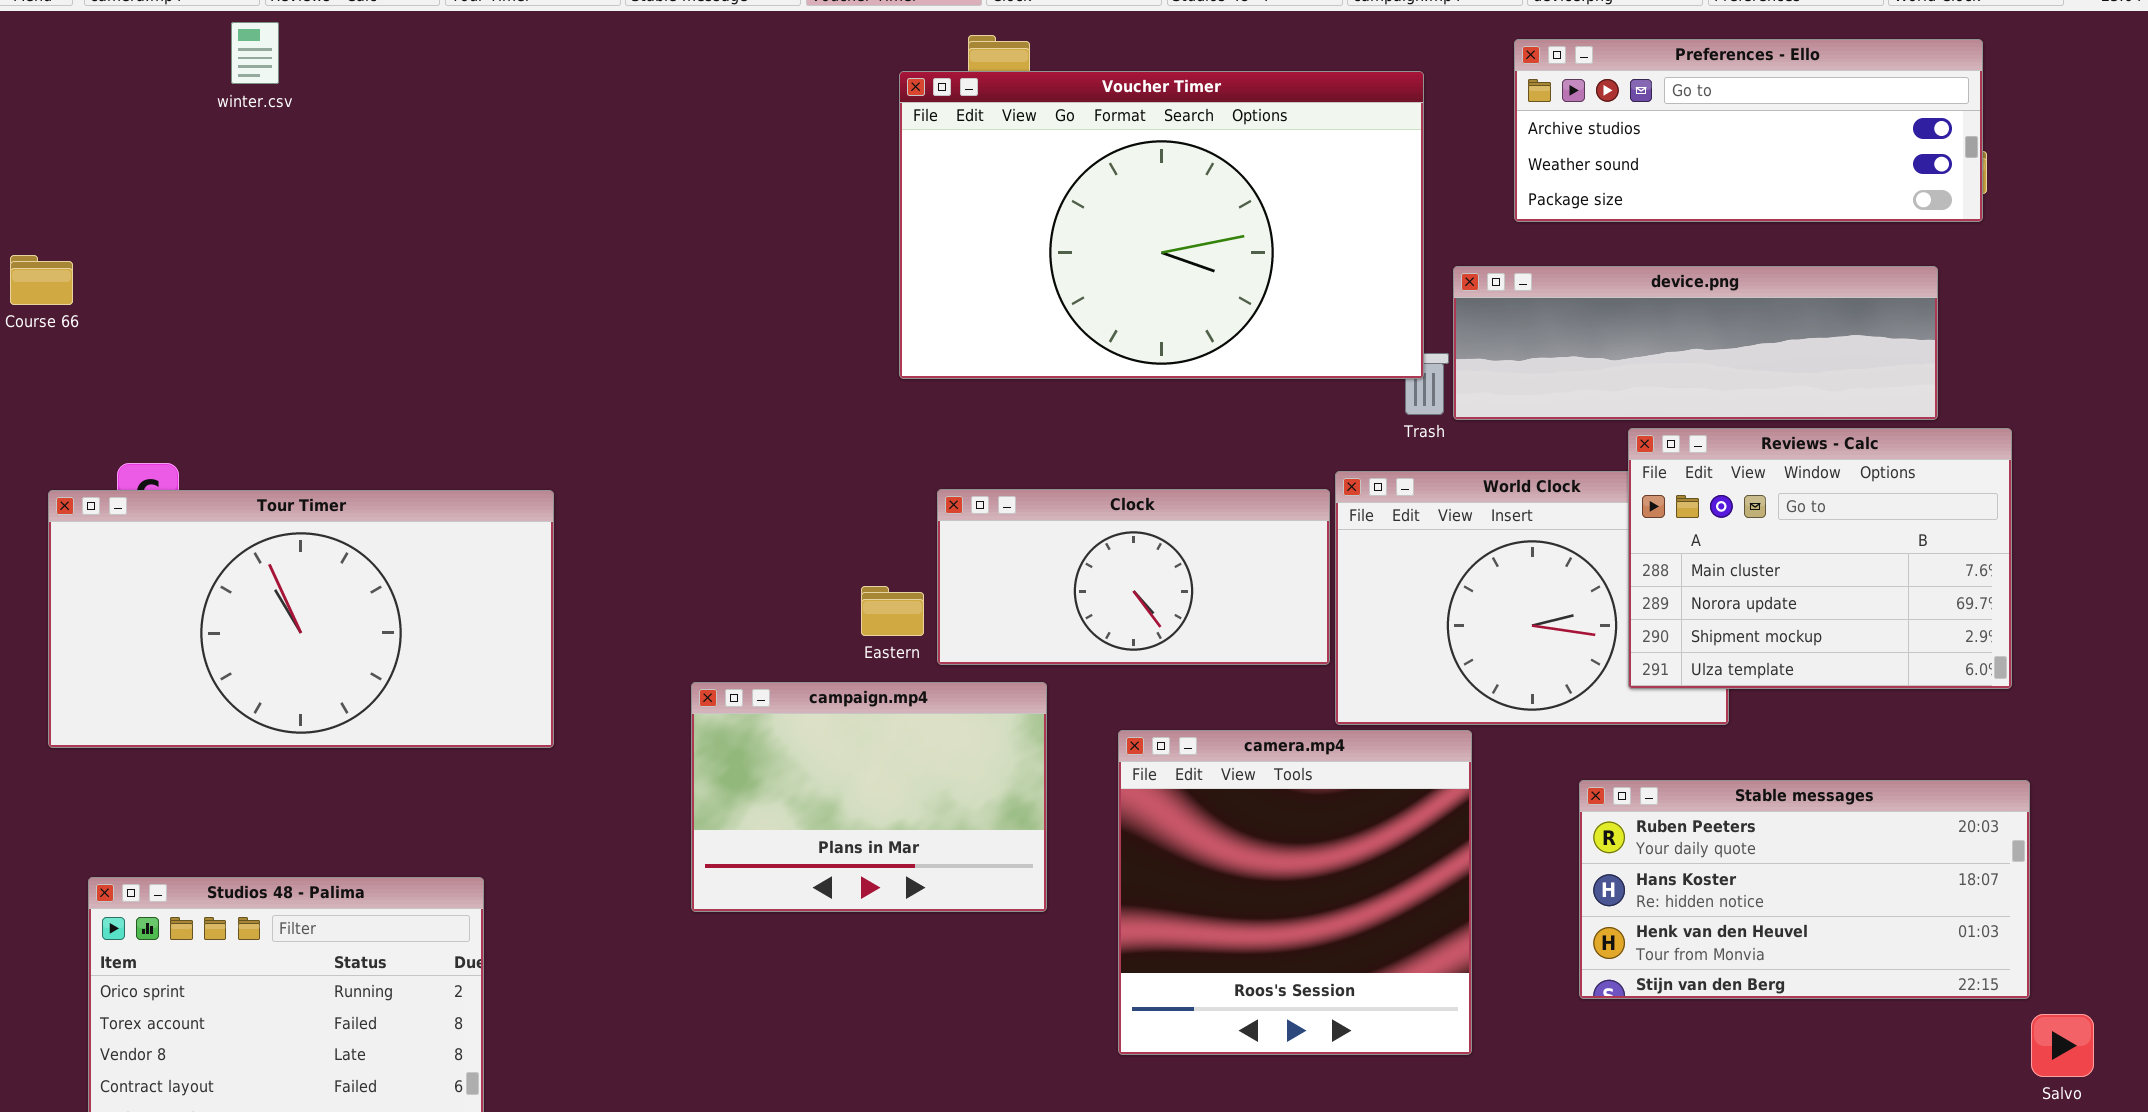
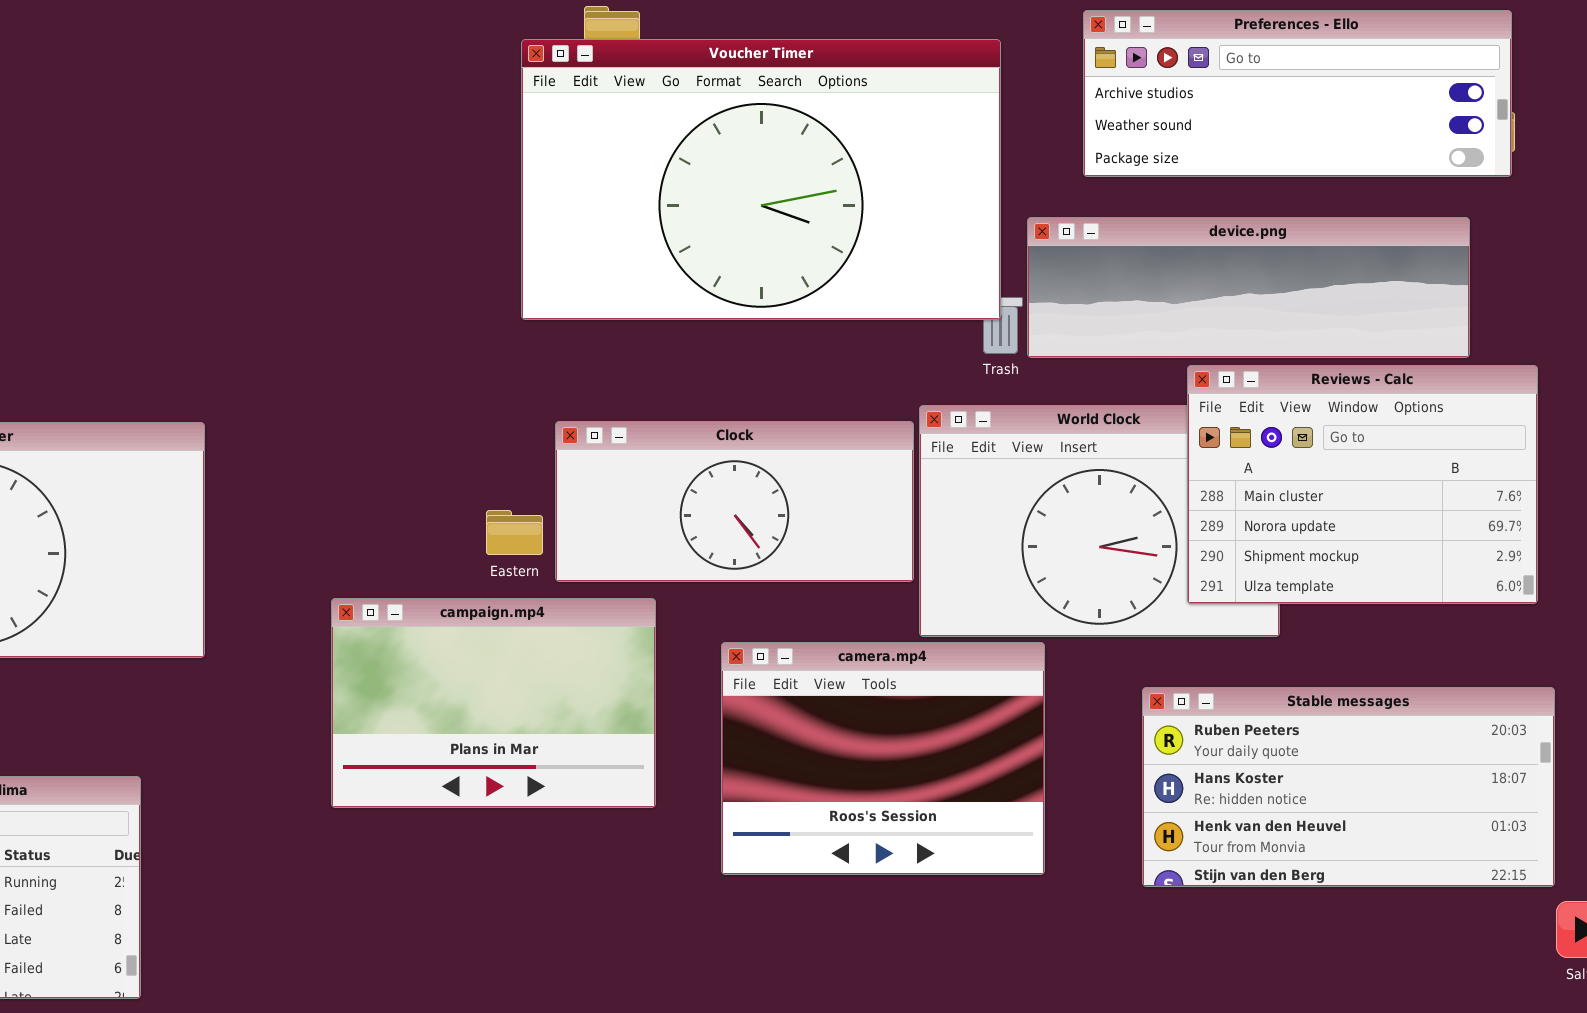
camera.mp4: [1118,730,1472,1055] -> [721,642,1045,875], resized

